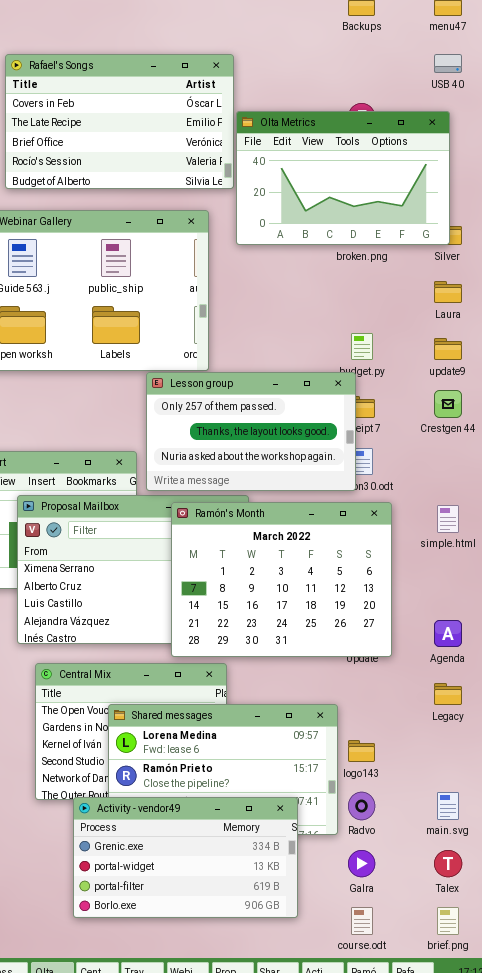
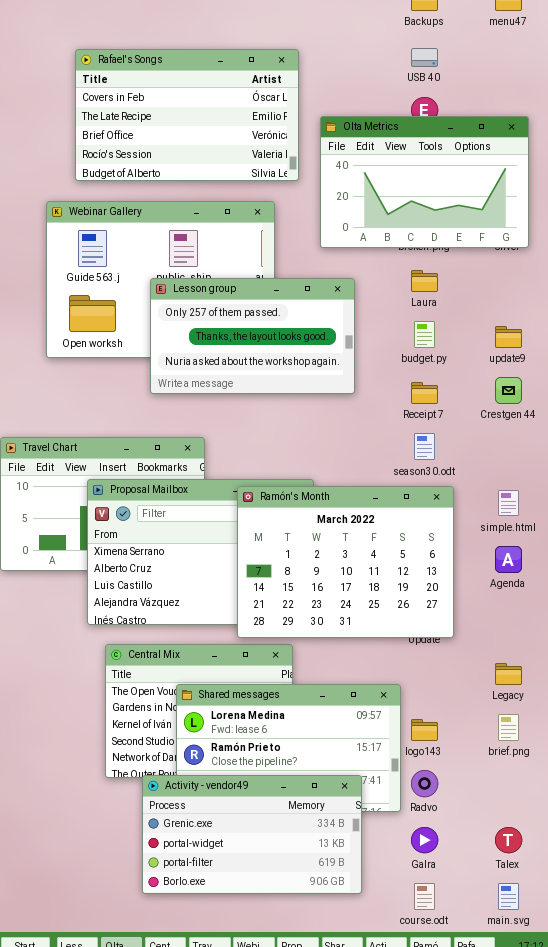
USB 40: [434,54,462,73] -> [411,48,438,67], moved
Olta Metrics: [236,111,450,245] -> [320,116,529,248], moved
Laura: [434,281,462,303] -> [411,270,438,292], moved
Lesson group: [146,372,356,491] -> [150,278,355,394], moved
Agenda: [434,620,462,647] -> [495,546,522,573], moved
main.svg: [437,792,459,820] -> [498,883,519,910], moved
brief.png: [437,907,459,935] -> [498,714,519,741], moved

